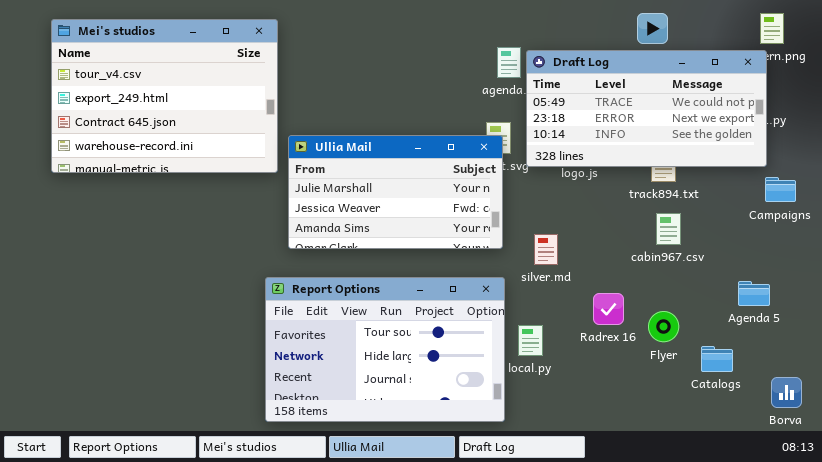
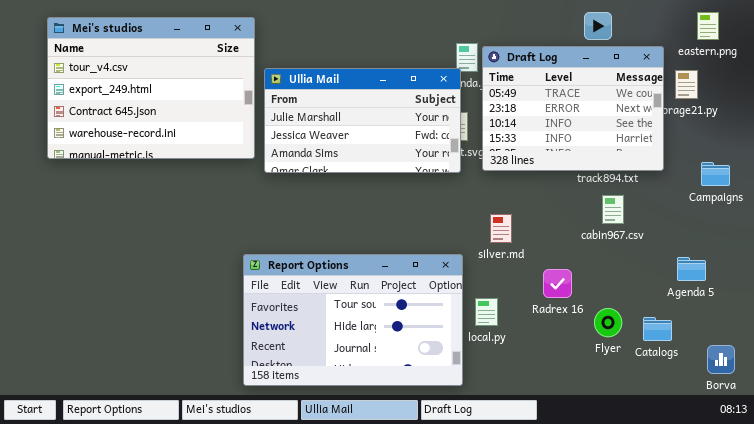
Draft Log: [526,50,767,167] -> [482,46,664,171], resized
Ullia Mail: [288,135,503,249] -> [264,68,461,173], moved
Flyer: [648,311,679,342] -> [594,308,622,337], moved

